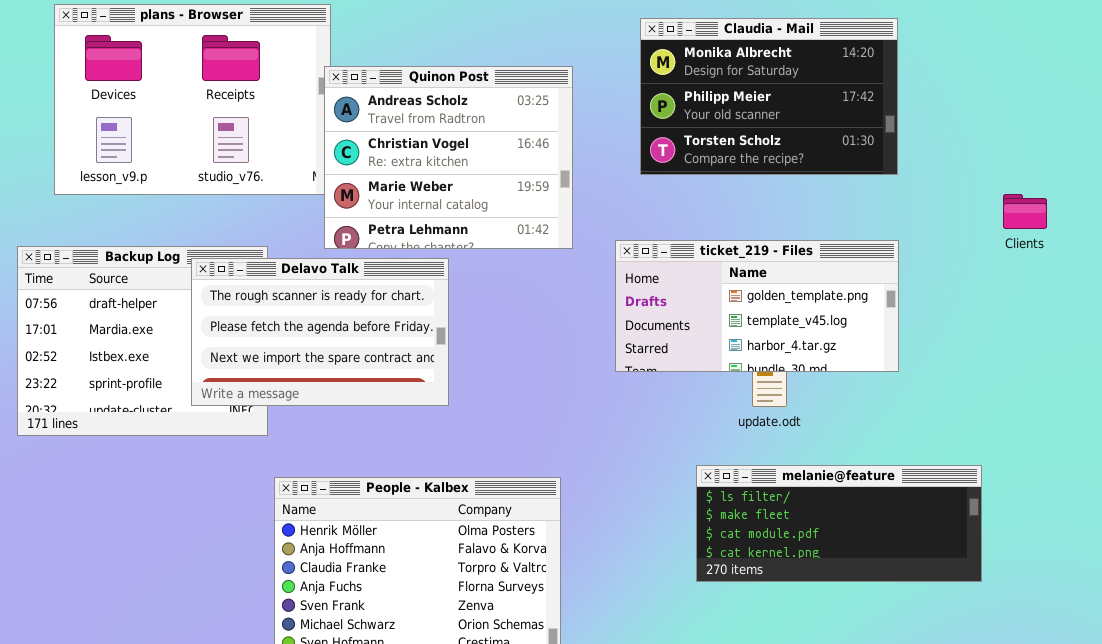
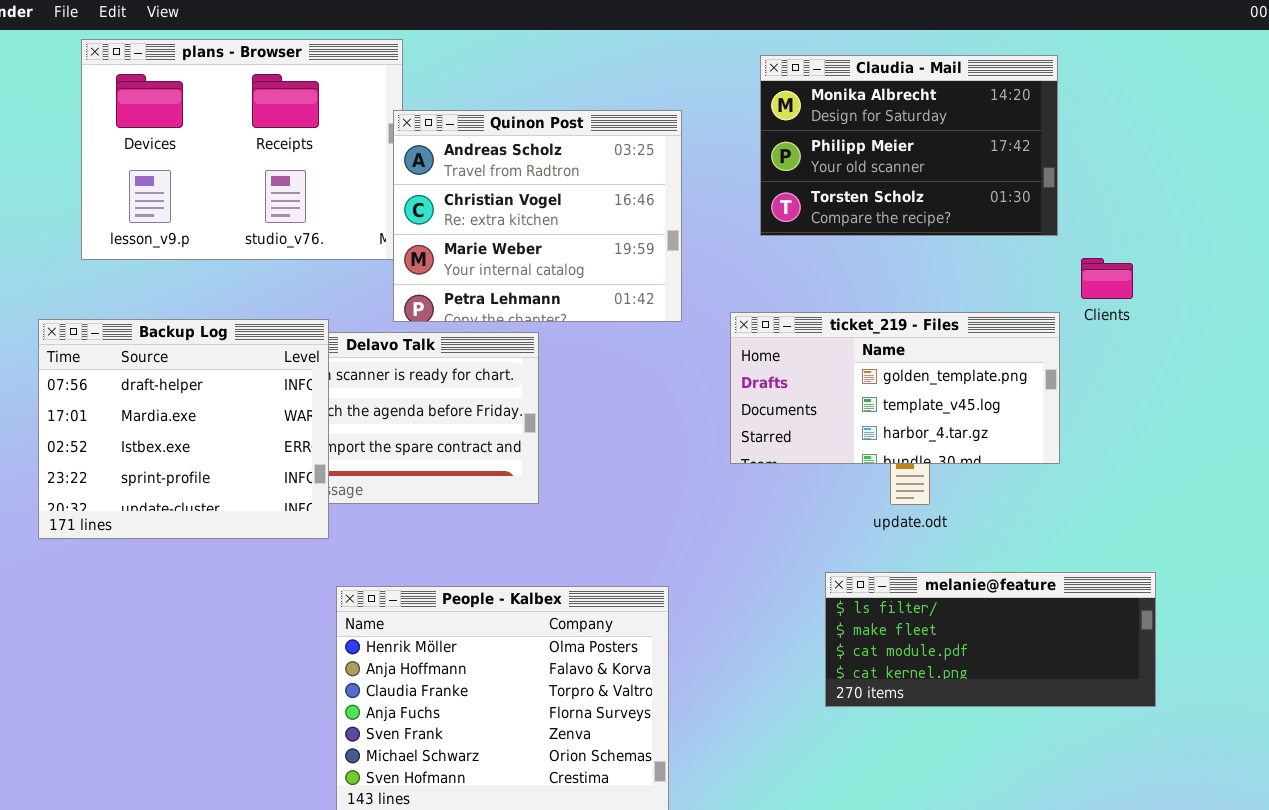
Clients: [1003,194,1047,229] -> [1081,258,1133,299], moved
Backup Log: [17,246,268,436] -> [38,319,329,539], raised

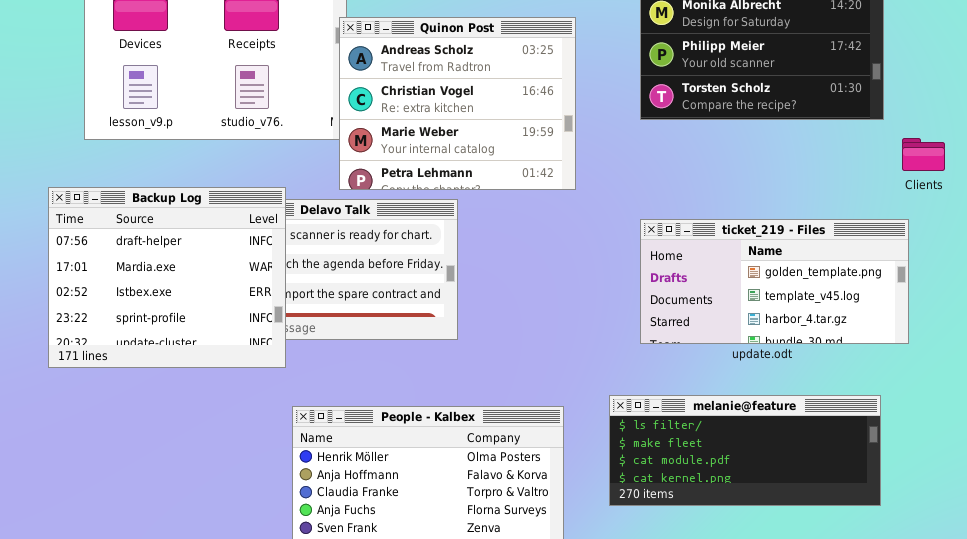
ticket_219 - Files: [730,312,1060,464] -> [640,219,909,344], moved
melanie@feature: [825,572,1156,707] -> [609,395,881,506], moved

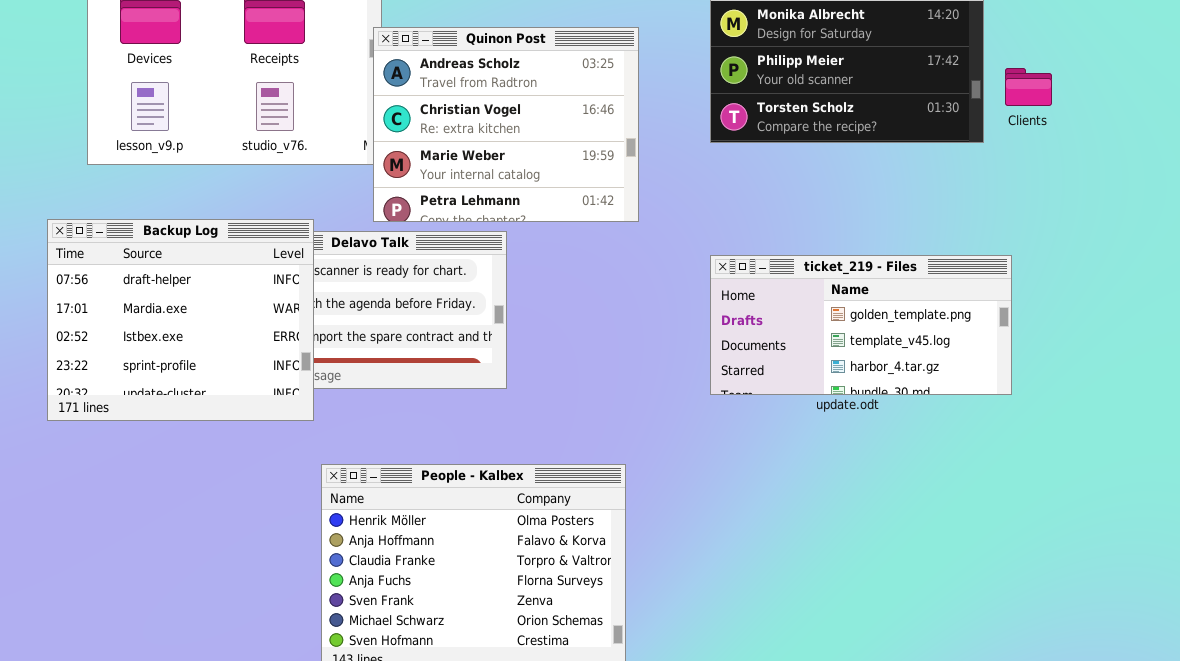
Clients: [902,138,945,171] -> [1005,68,1052,106], moved
melanie@feature: [609,395,881,506] -> none, closed

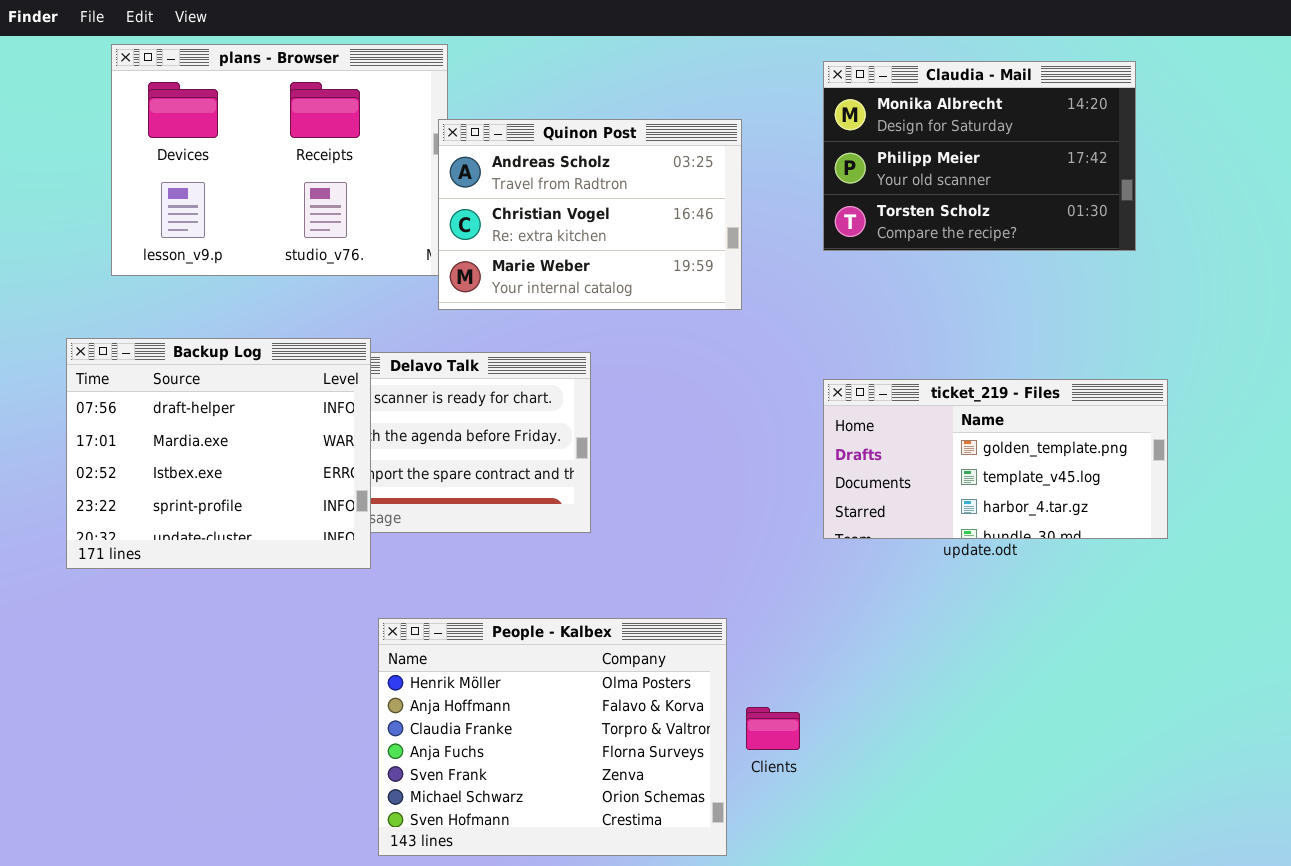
Quinon Post: [373,27,639,222] -> [438,119,742,310], resized
Clients: [1005,68,1052,106] -> [746,707,800,750], moved

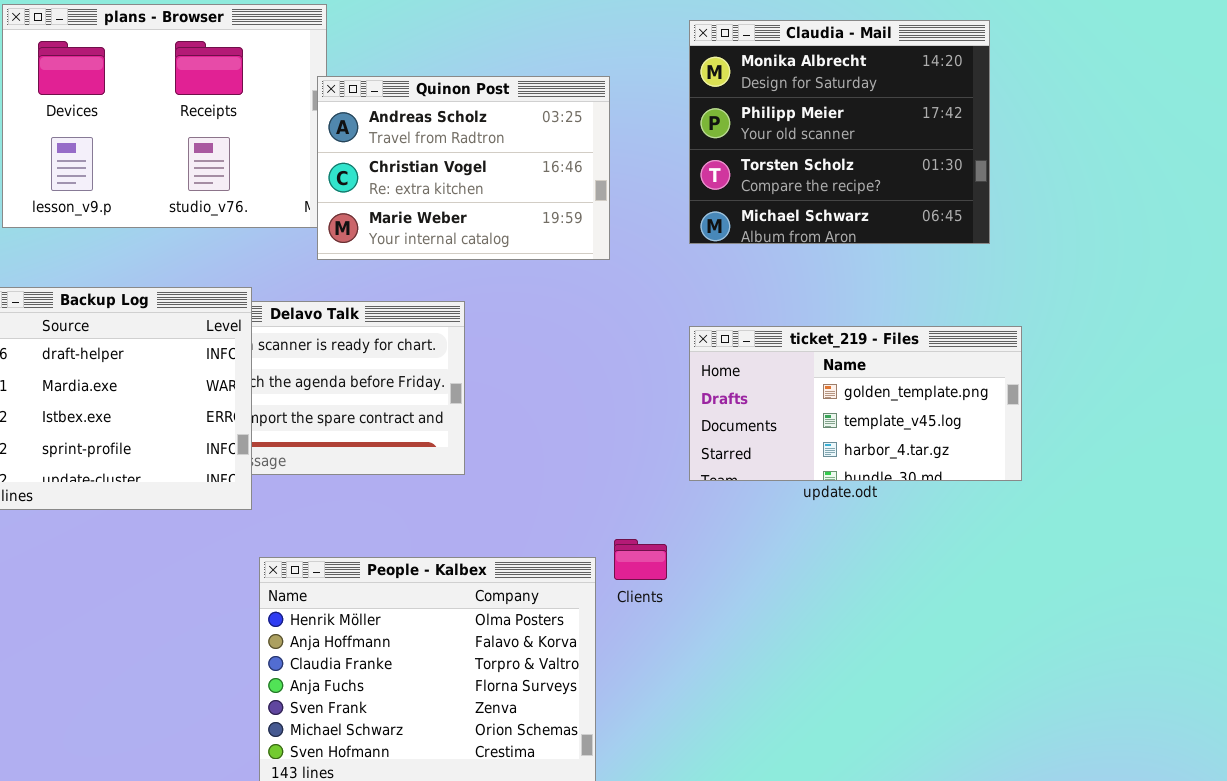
Claudia - Mail: [823,61,1136,251] -> [689,20,990,244], resized
Clients: [746,707,800,750] -> [614,539,667,580], moved

